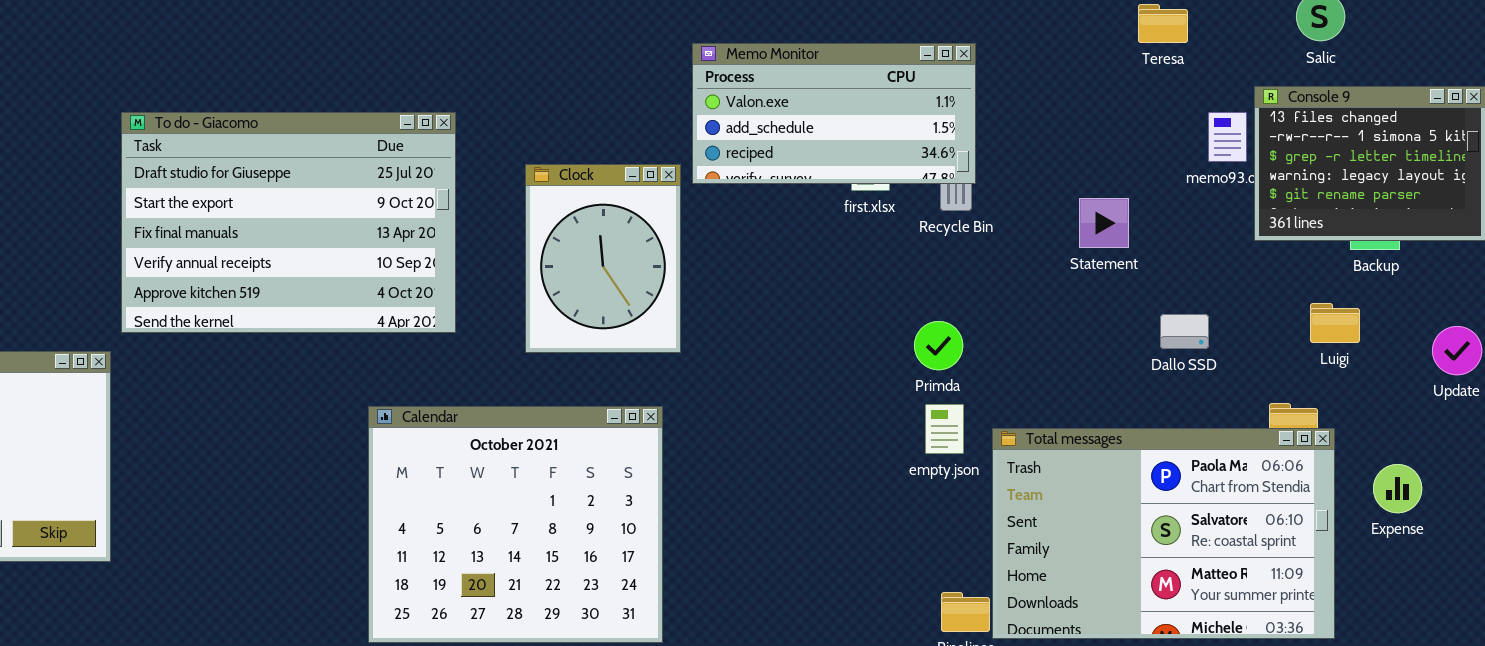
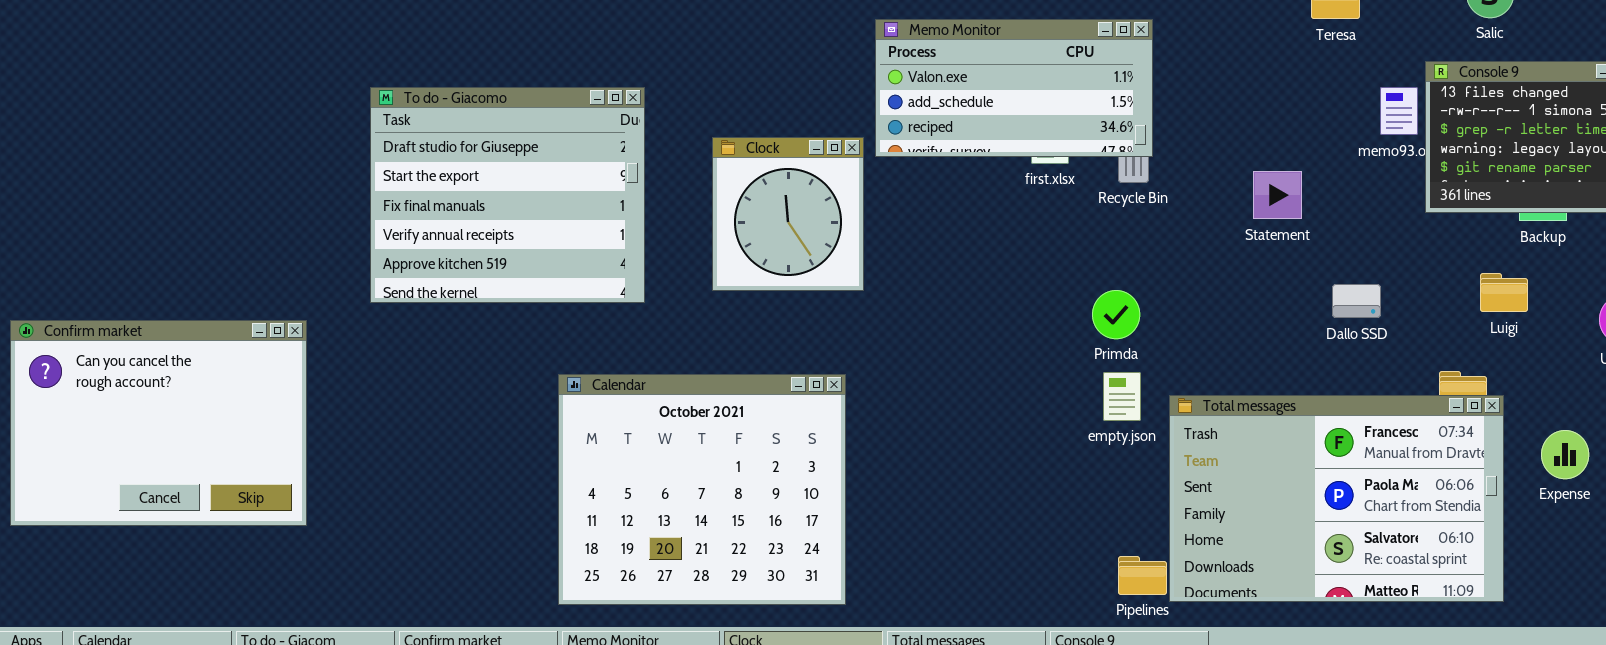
To do - Giacomo: [121,112,456,333] -> [370,87,645,303], resized
Clock: [525,164,681,353] -> [712,137,864,291], resized
Total messages: [992,428,1335,639] -> [1169,395,1504,602], scrolled up 1 row

